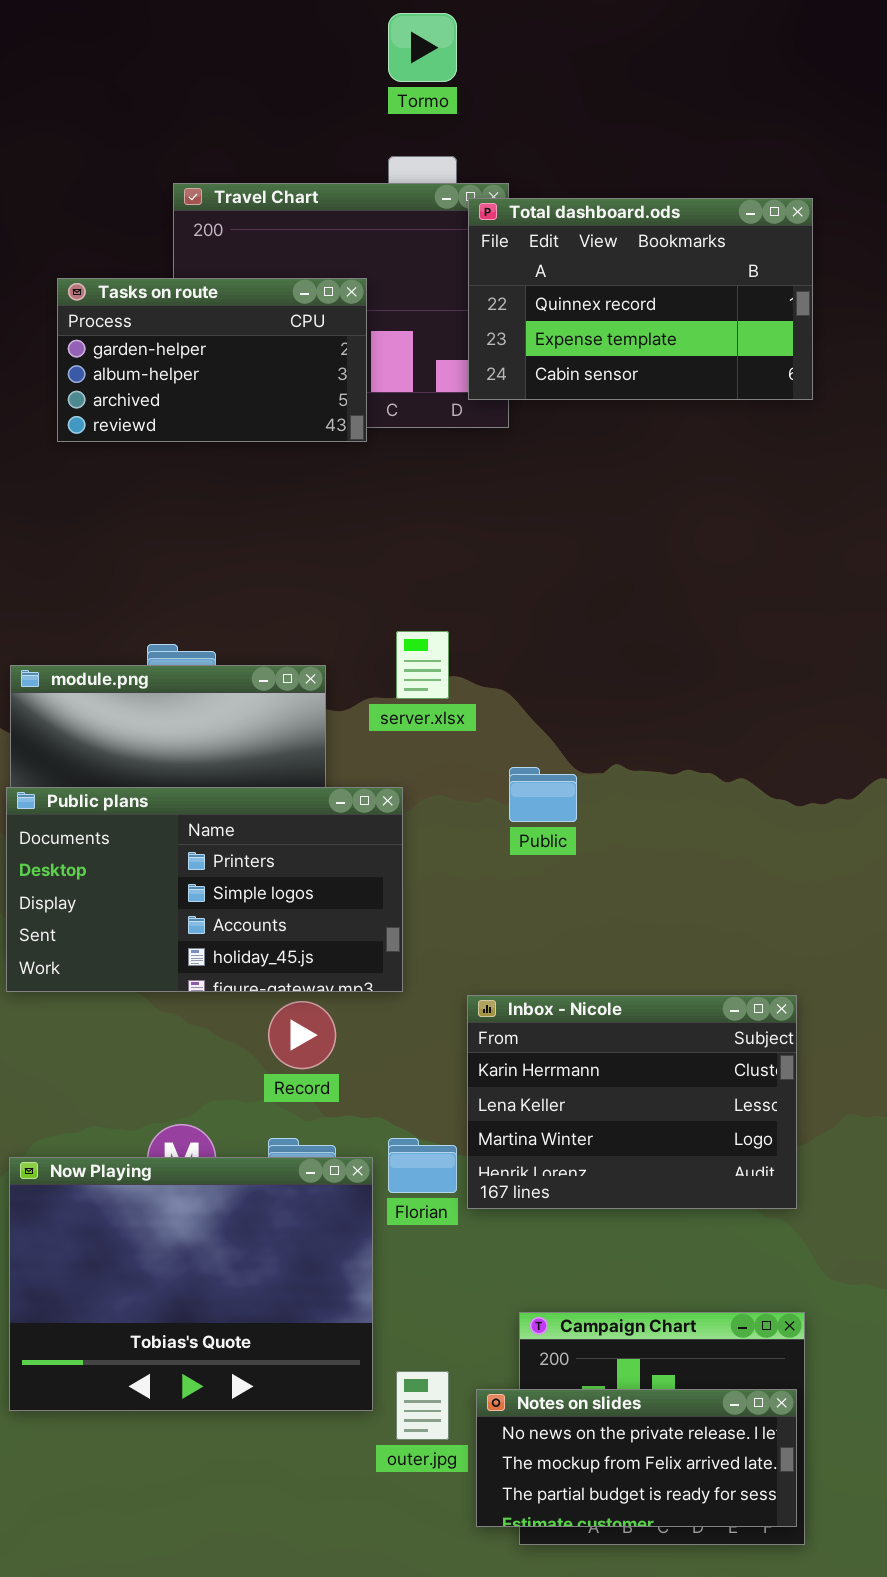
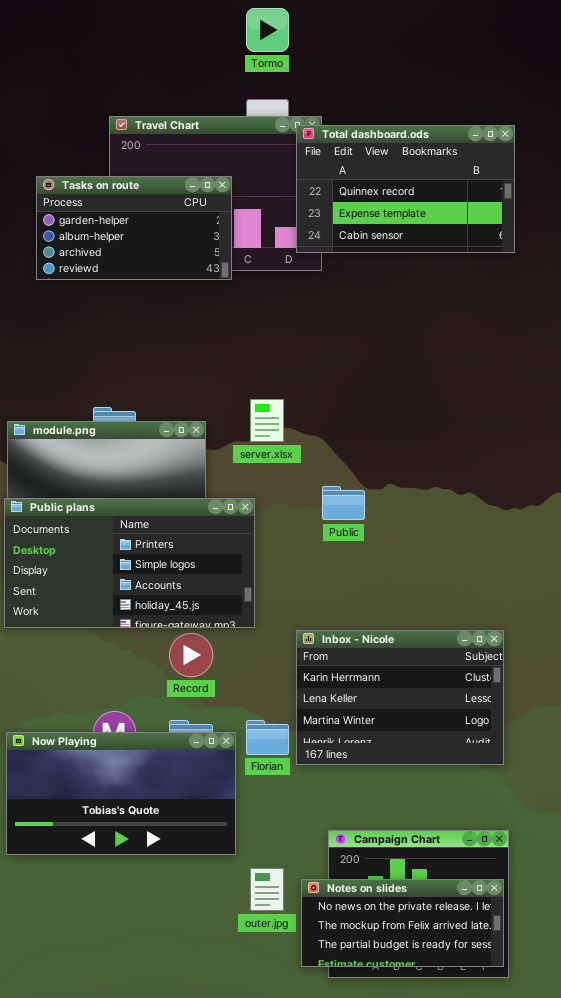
Now Playing: [9,1157,373,1411] -> [6,732,236,855], resized

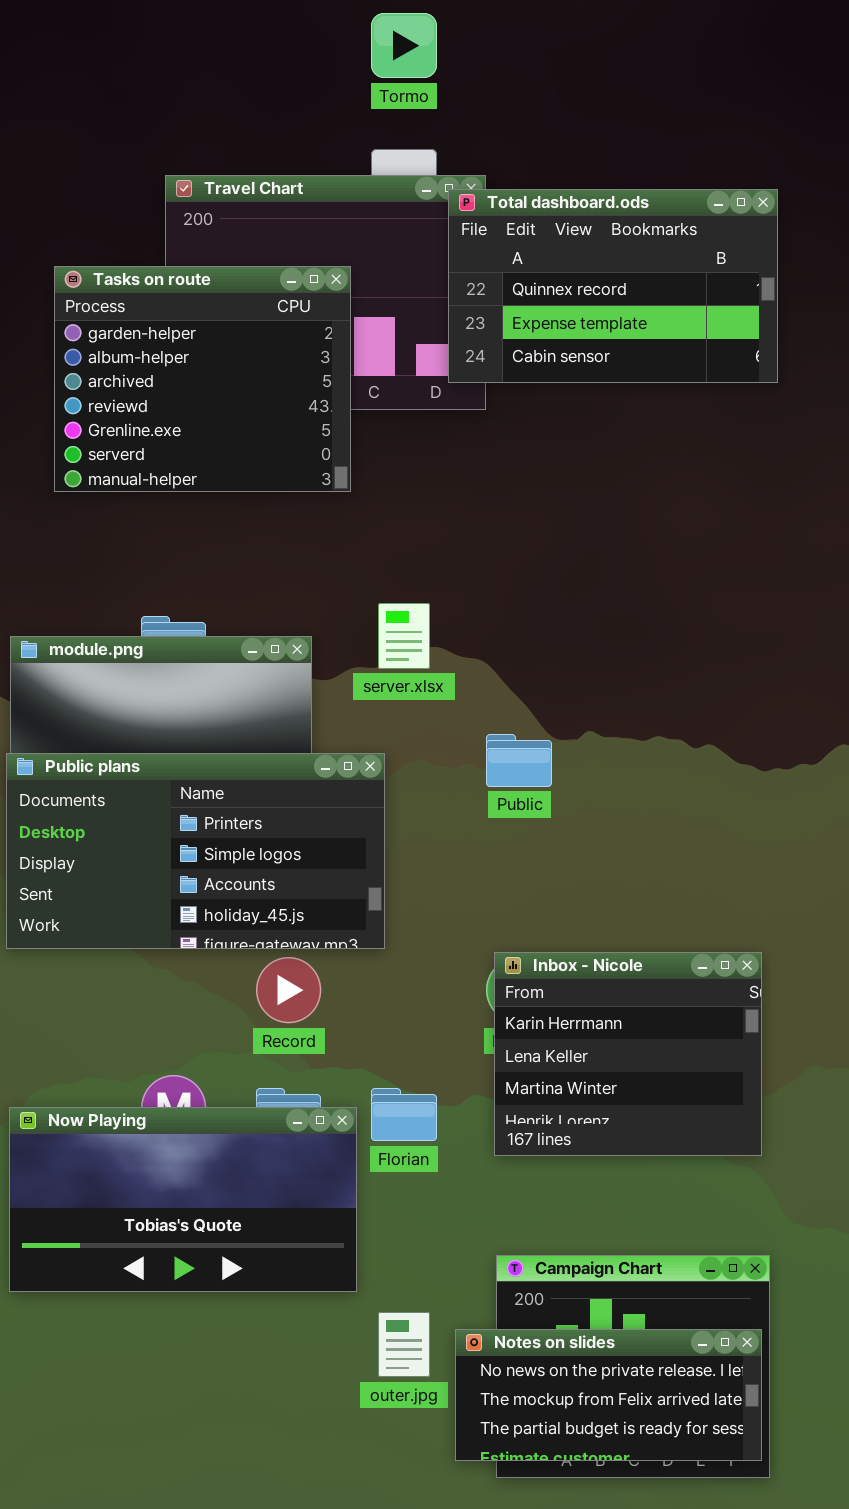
Tasks on route: [36,176,232,280] -> [54,266,351,492], resized
Inbox - Nicole: [296,630,504,765] -> [494,952,762,1156], resized

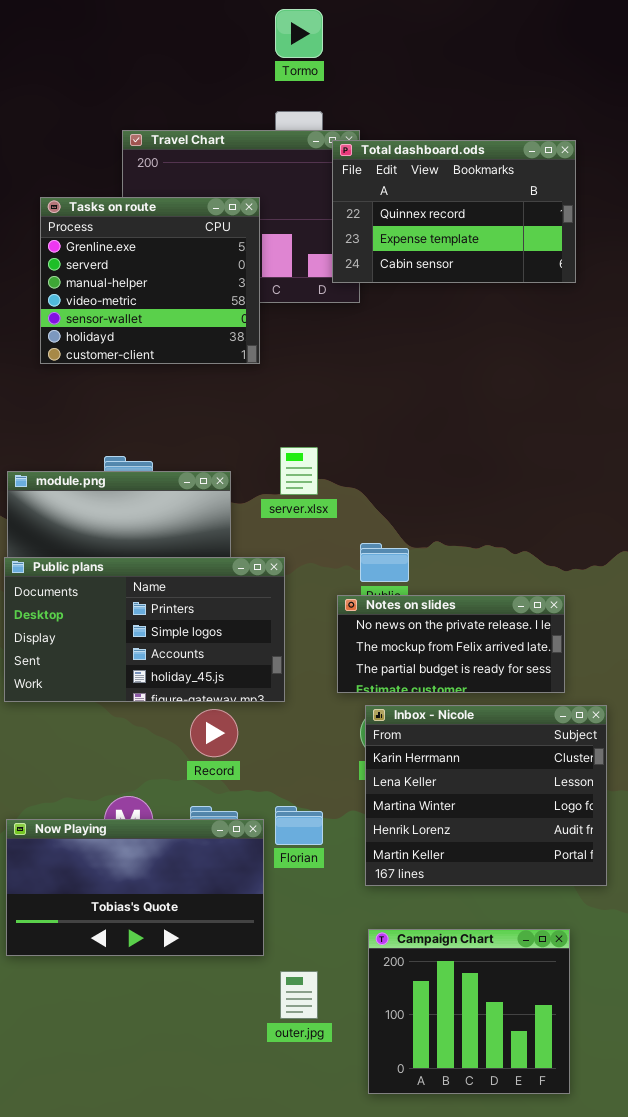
Tasks on route: [54,266,351,492] -> [40,197,260,364], scrolled down 4 rows
Inbox - Nicole: [494,952,762,1156] -> [365,705,607,886], resized
Notes on slides: [455,1329,762,1461] -> [337,595,565,693], moved

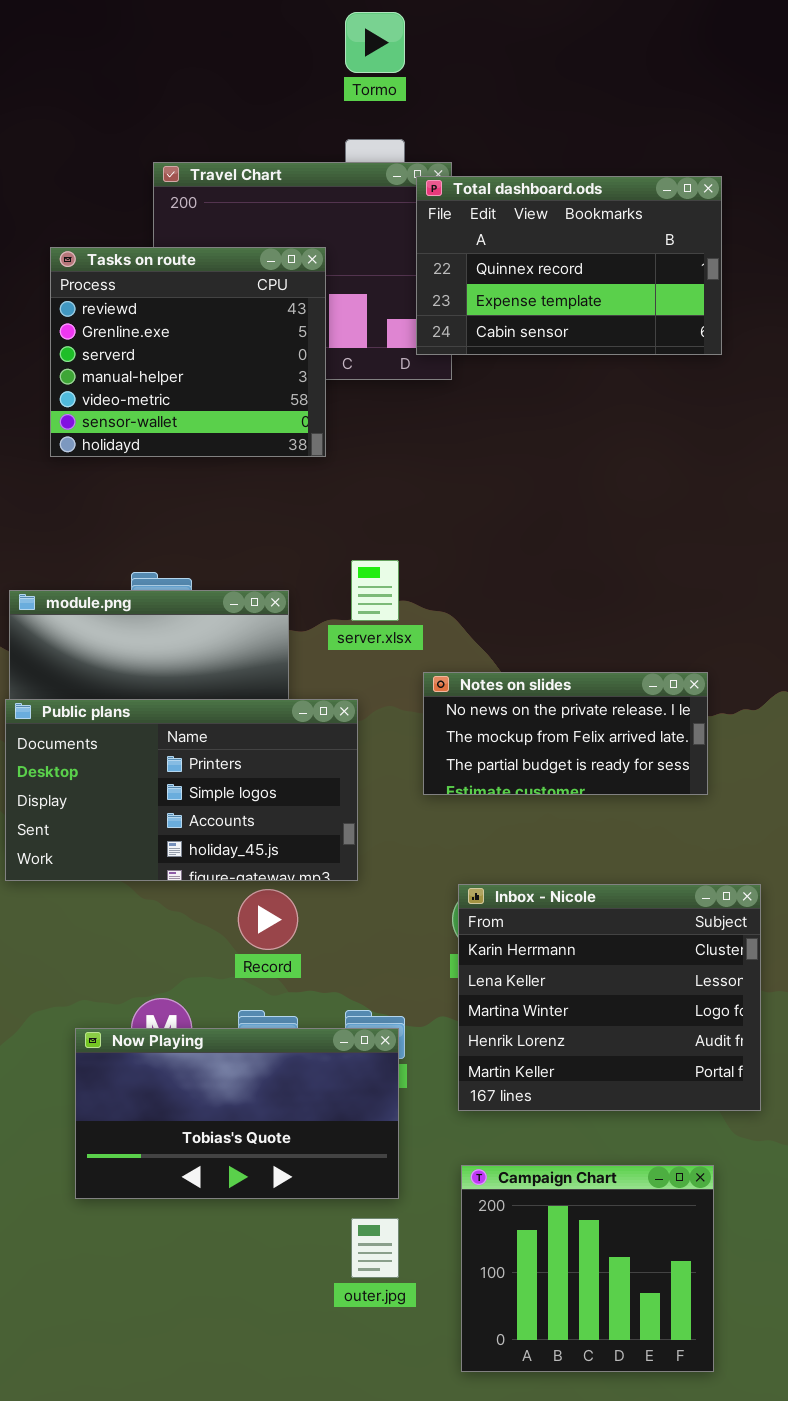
Tasks on route: [40,197,260,364] -> [50,247,326,457], scrolled up 1 row
Notes on slides: [337,595,565,693] -> [423,672,708,795], moved
Now Playing: [6,819,264,956] -> [75,1028,399,1199], moved

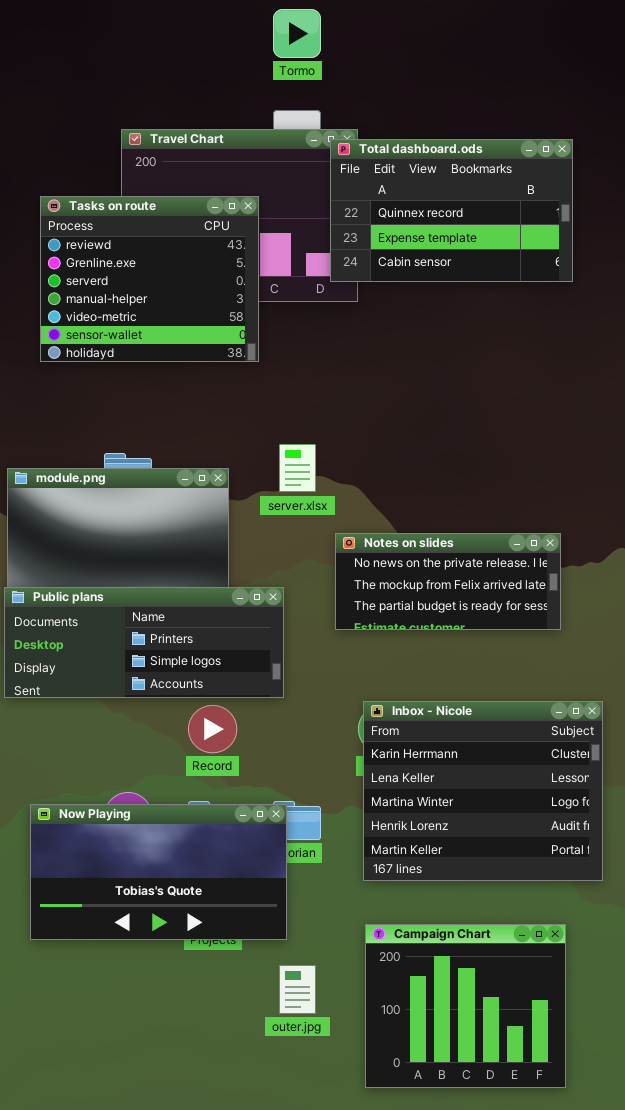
Public plans: [5,699,358,881] -> [4,587,284,698], resized
Now Playing: [75,1028,399,1199] -> [30,804,287,940], moved

